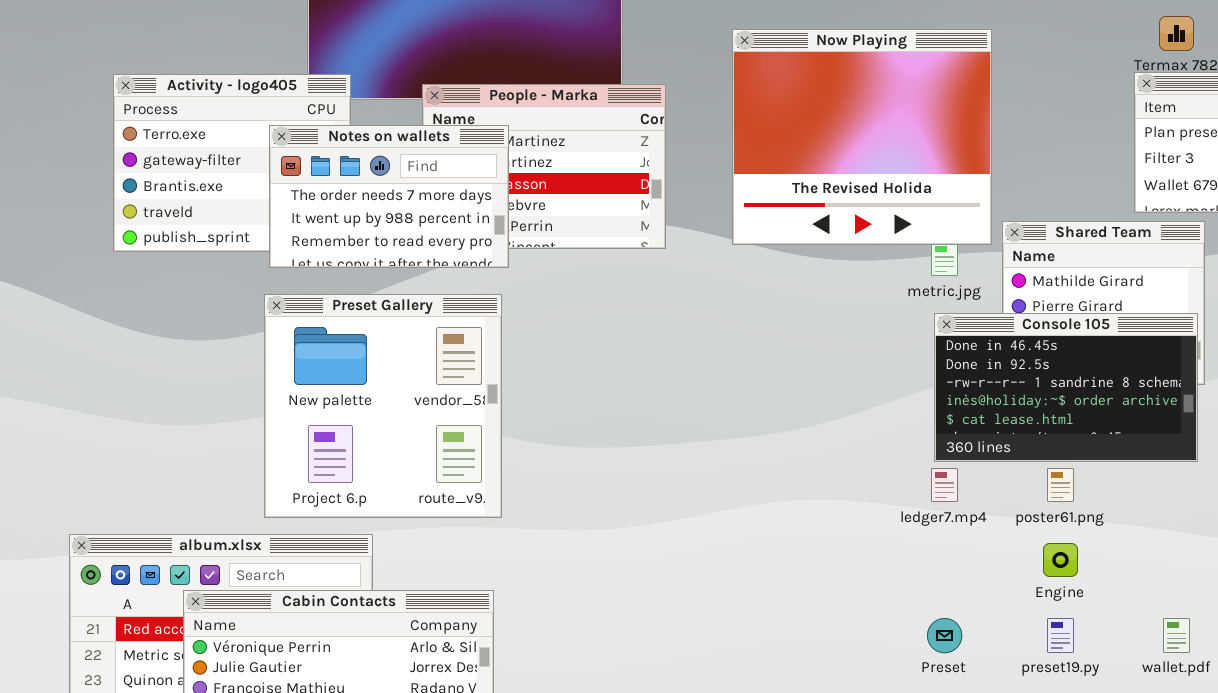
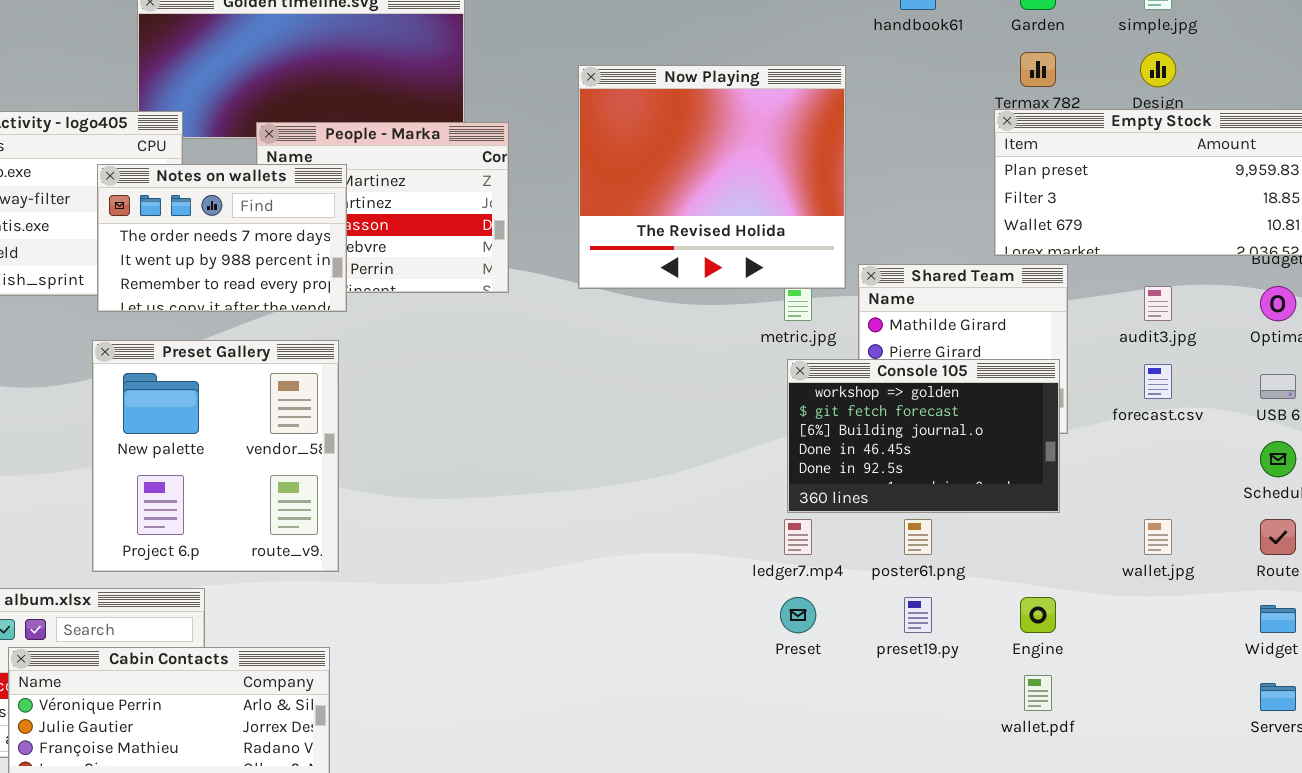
Console 105: [934,313,1198,462] -> [787,359,1060,513], scrolled up 3 rows
Engine: [1043,543,1078,577] -> [1020,597,1056,633], moved
Preset: [927,618,962,653] -> [780,597,816,633], moved
preset19.py: [1047,618,1074,653] -> [904,597,932,633], moved

